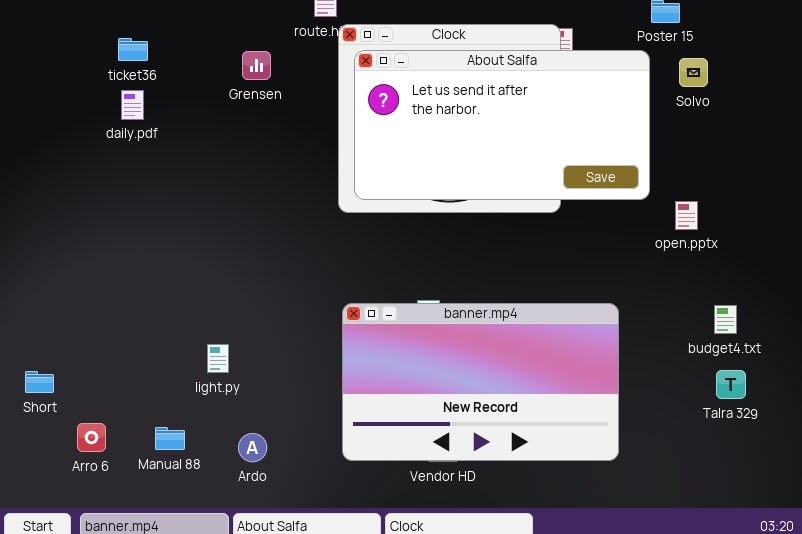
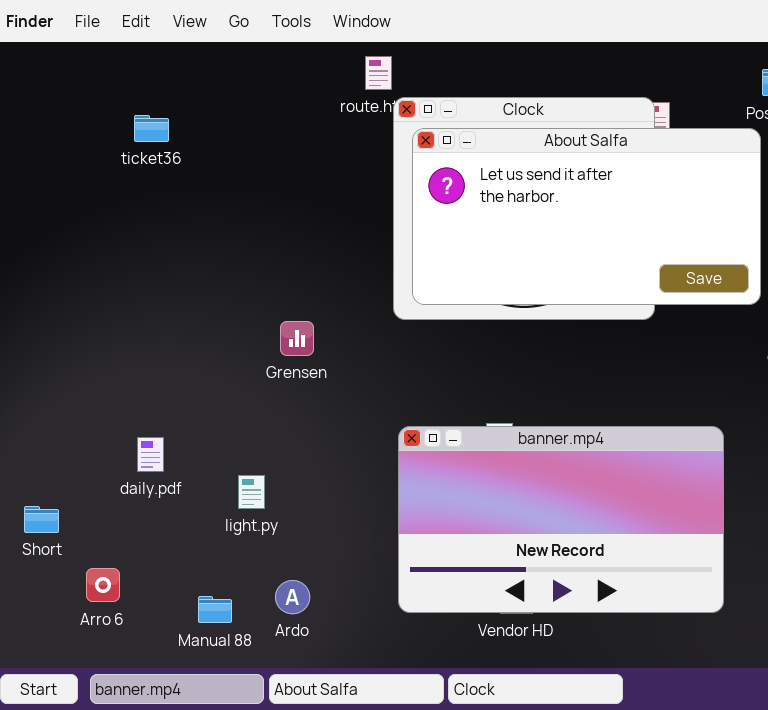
Grensen: [242,51,271,80] -> [280,321,314,356], moved
daily.pdf: [121,90,144,120] -> [137,437,164,472], moved
Manual 88: [155,427,185,450] -> [198,596,232,623], moved

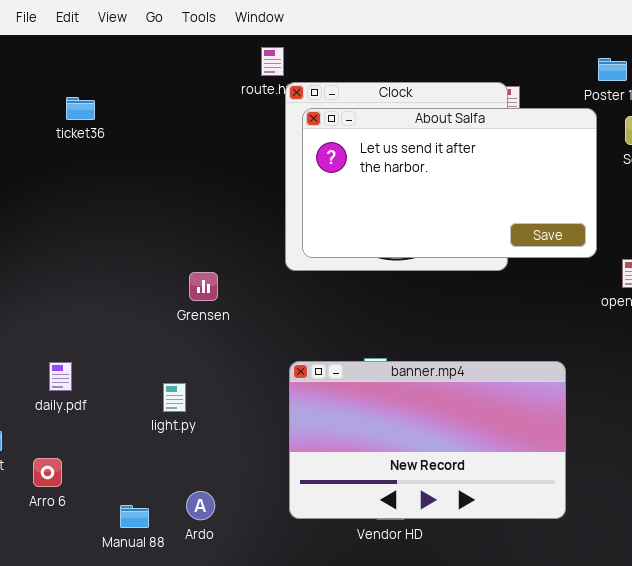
daily.pdf: [137,437,164,472] -> [49,362,72,391], moved
light.py: [238,475,265,509] -> [163,383,186,412], moved
Arro 6: [86,568,120,602] -> [33,458,62,487], moved

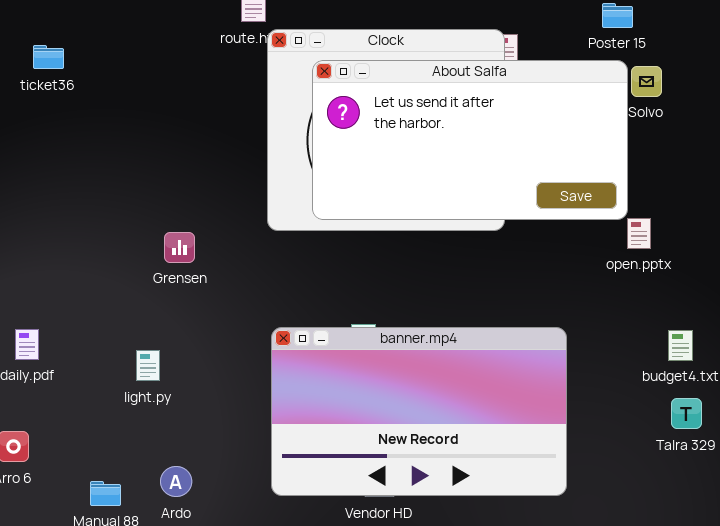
About Salfa: [302,108,597,258] -> [312,60,628,220], moved

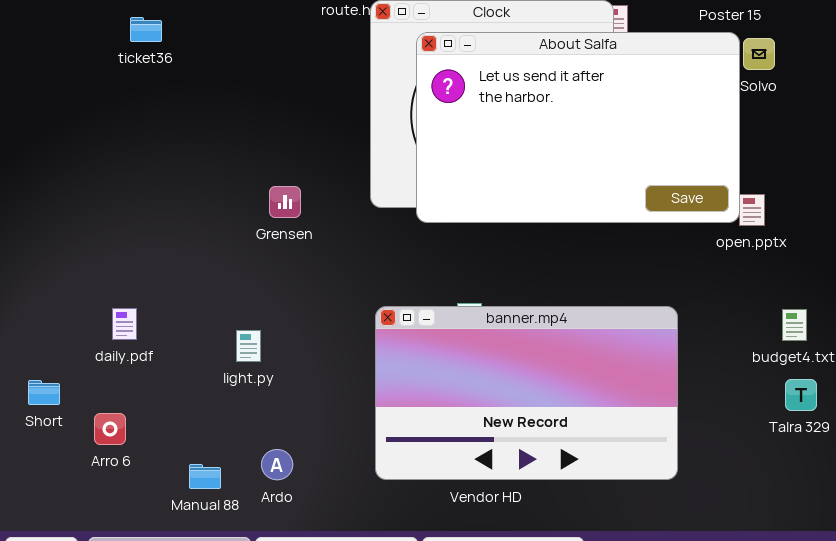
About Salfa: [312,60,628,220] -> [416,32,740,223], resized
Grensen: [164,232,195,263] -> [269,186,301,218], moved

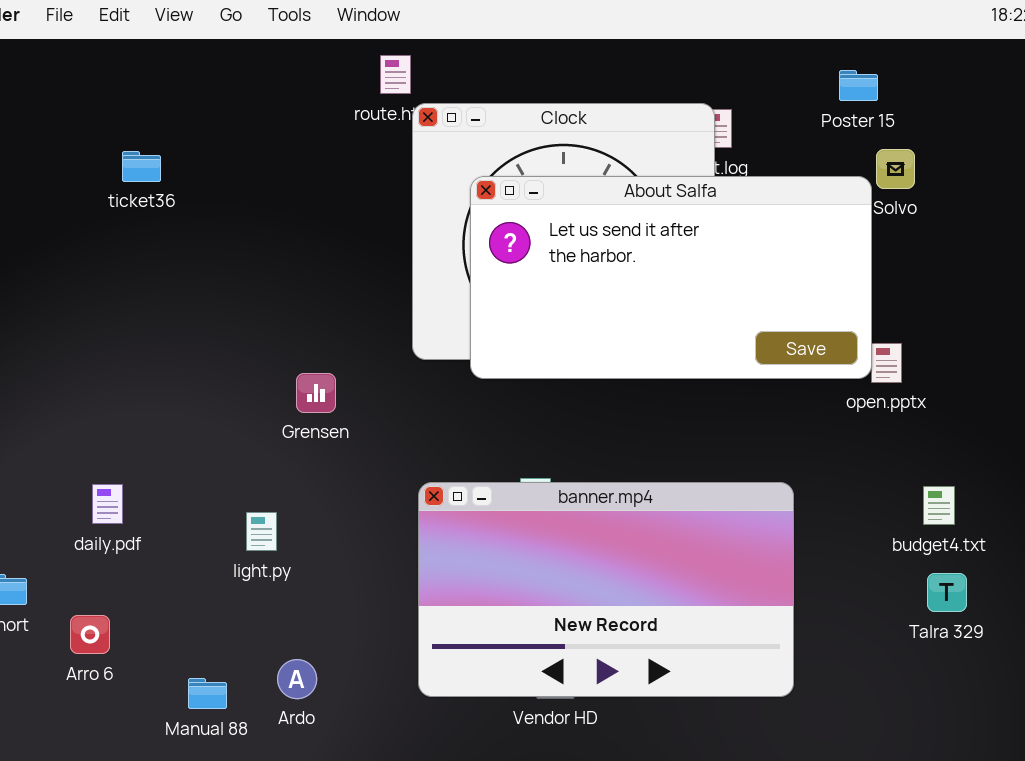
ticket36: [130,17,162,42] -> [122,151,161,182], moved
About Salfa: [416,32,740,223] -> [470,176,872,379], resized
Grensen: [269,186,301,218] -> [296,373,336,413], moved

